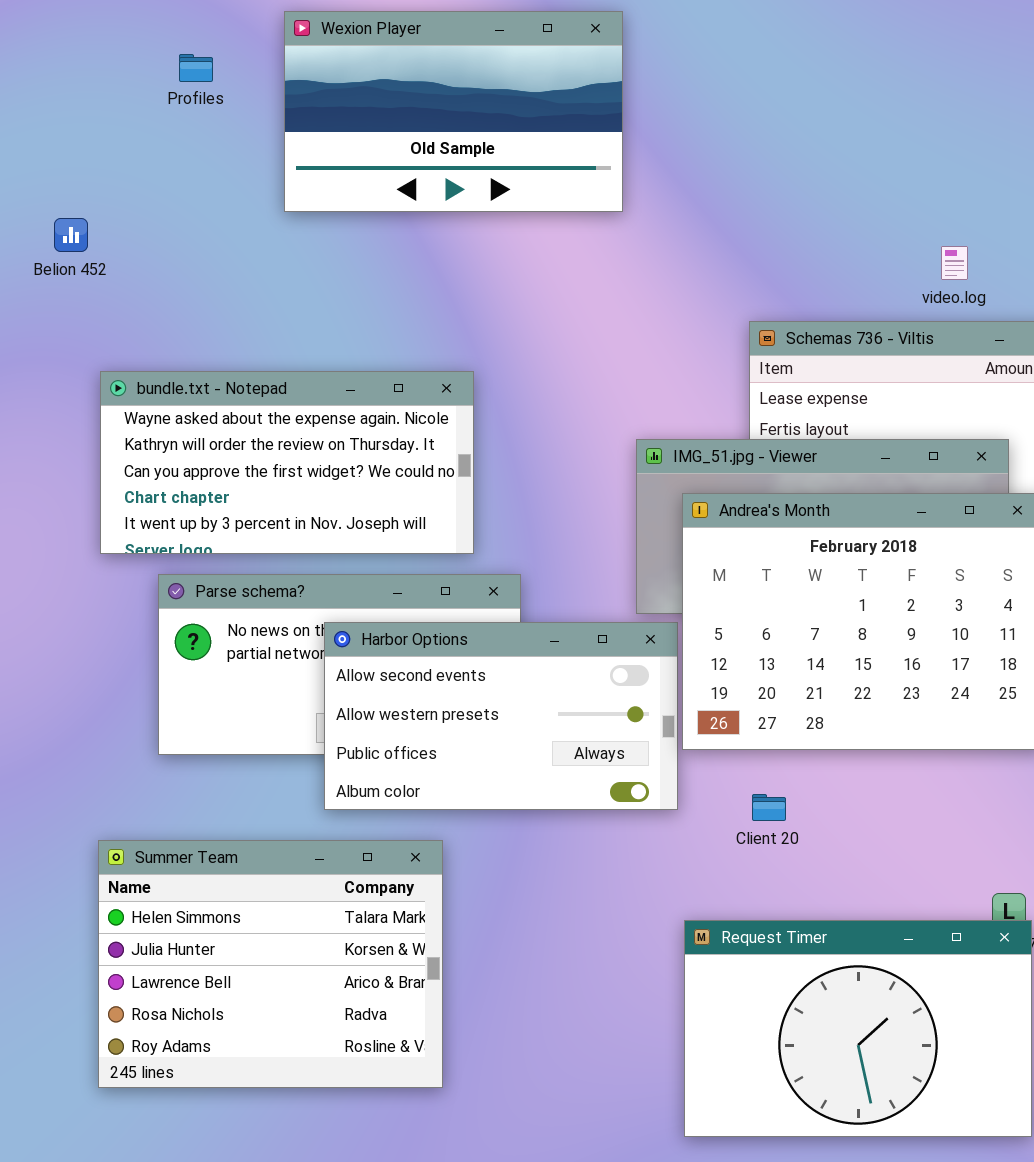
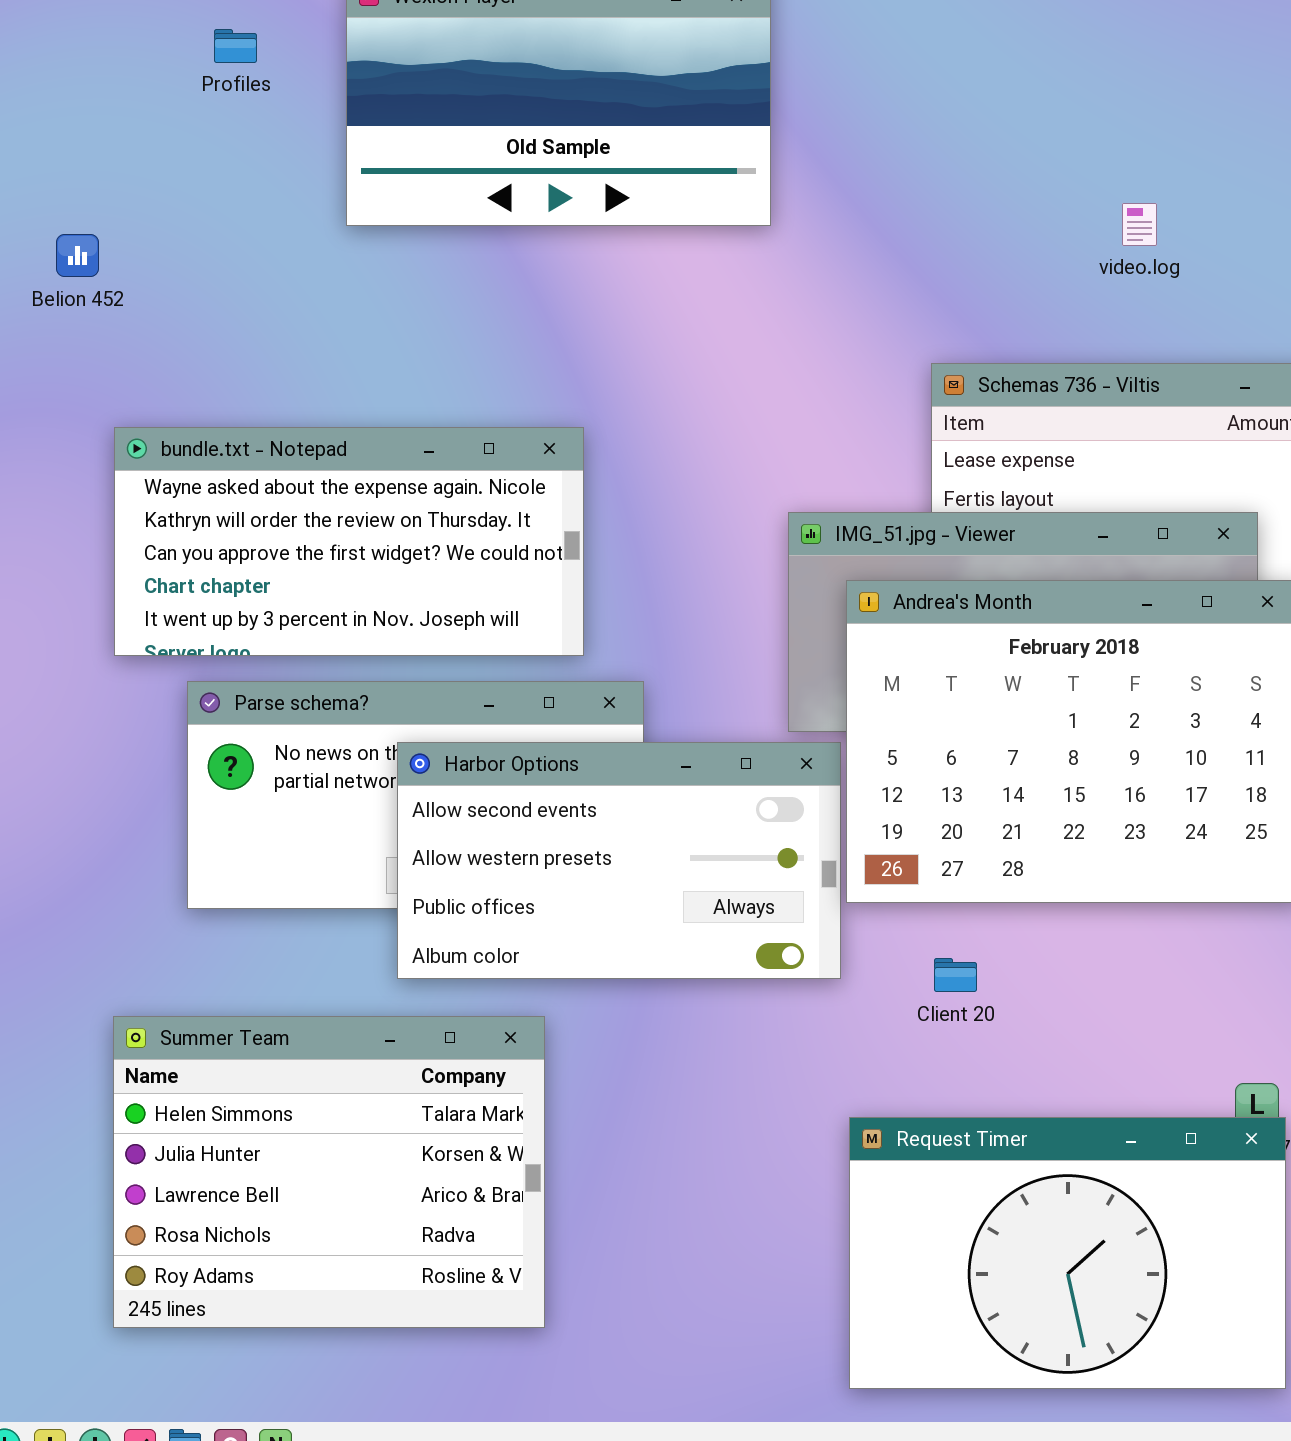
video.log: [941,246,968,280] -> [1122,203,1157,246], moved

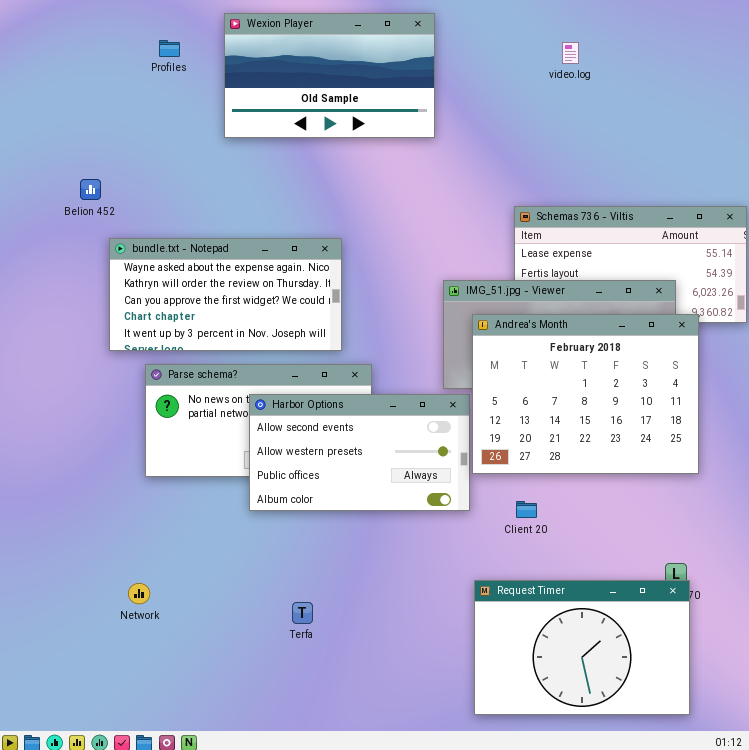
video.log: [1122,203,1157,246] -> [562,42,579,64], moved
Belion 452: [56,234,99,277] -> [80,179,101,200], moved
Summer Team: [113,1016,545,1328] -> none, closed

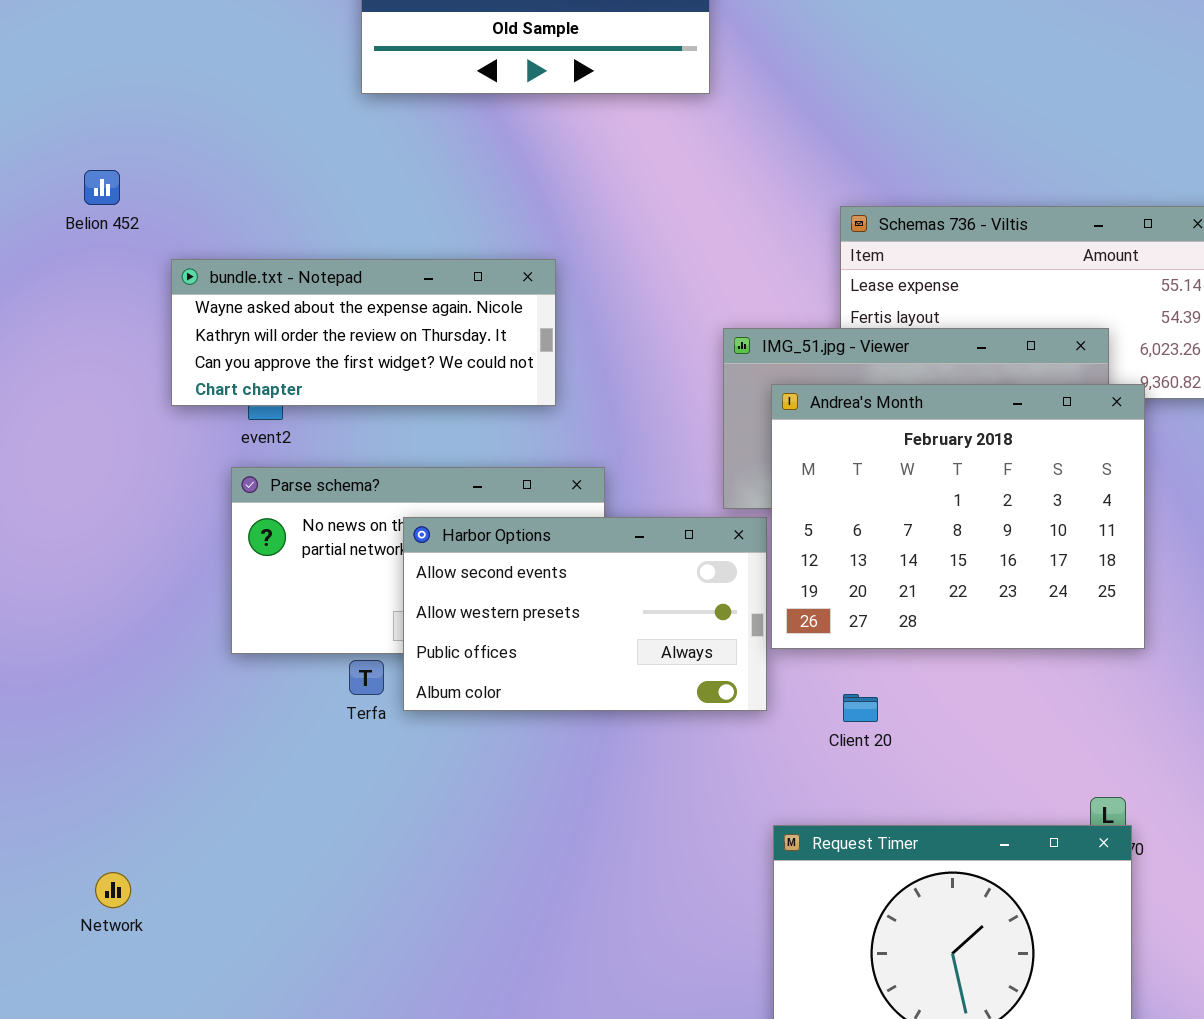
Belion 452: [80,179,101,200] -> [84,170,120,205], moved
bundle.txt - Notepad: [109,238,342,351] -> [171,259,556,406], resized
Network: [128,583,150,604] -> [95,872,131,908], moved
Terfa: [292,602,313,624] -> [349,660,384,695], moved

